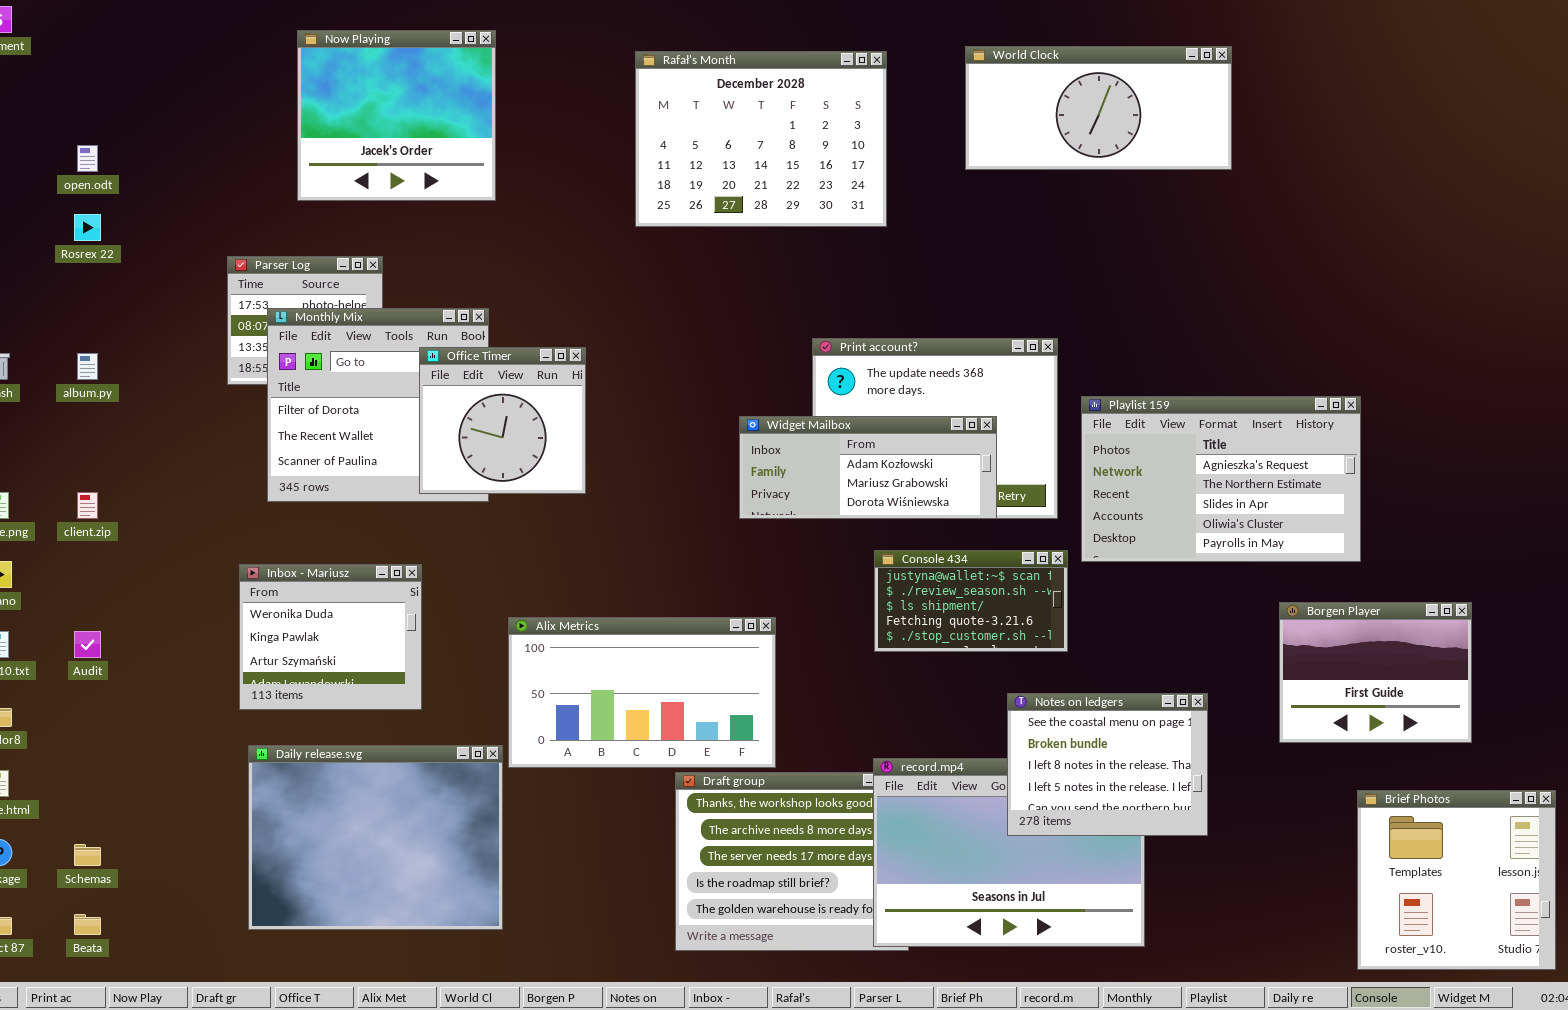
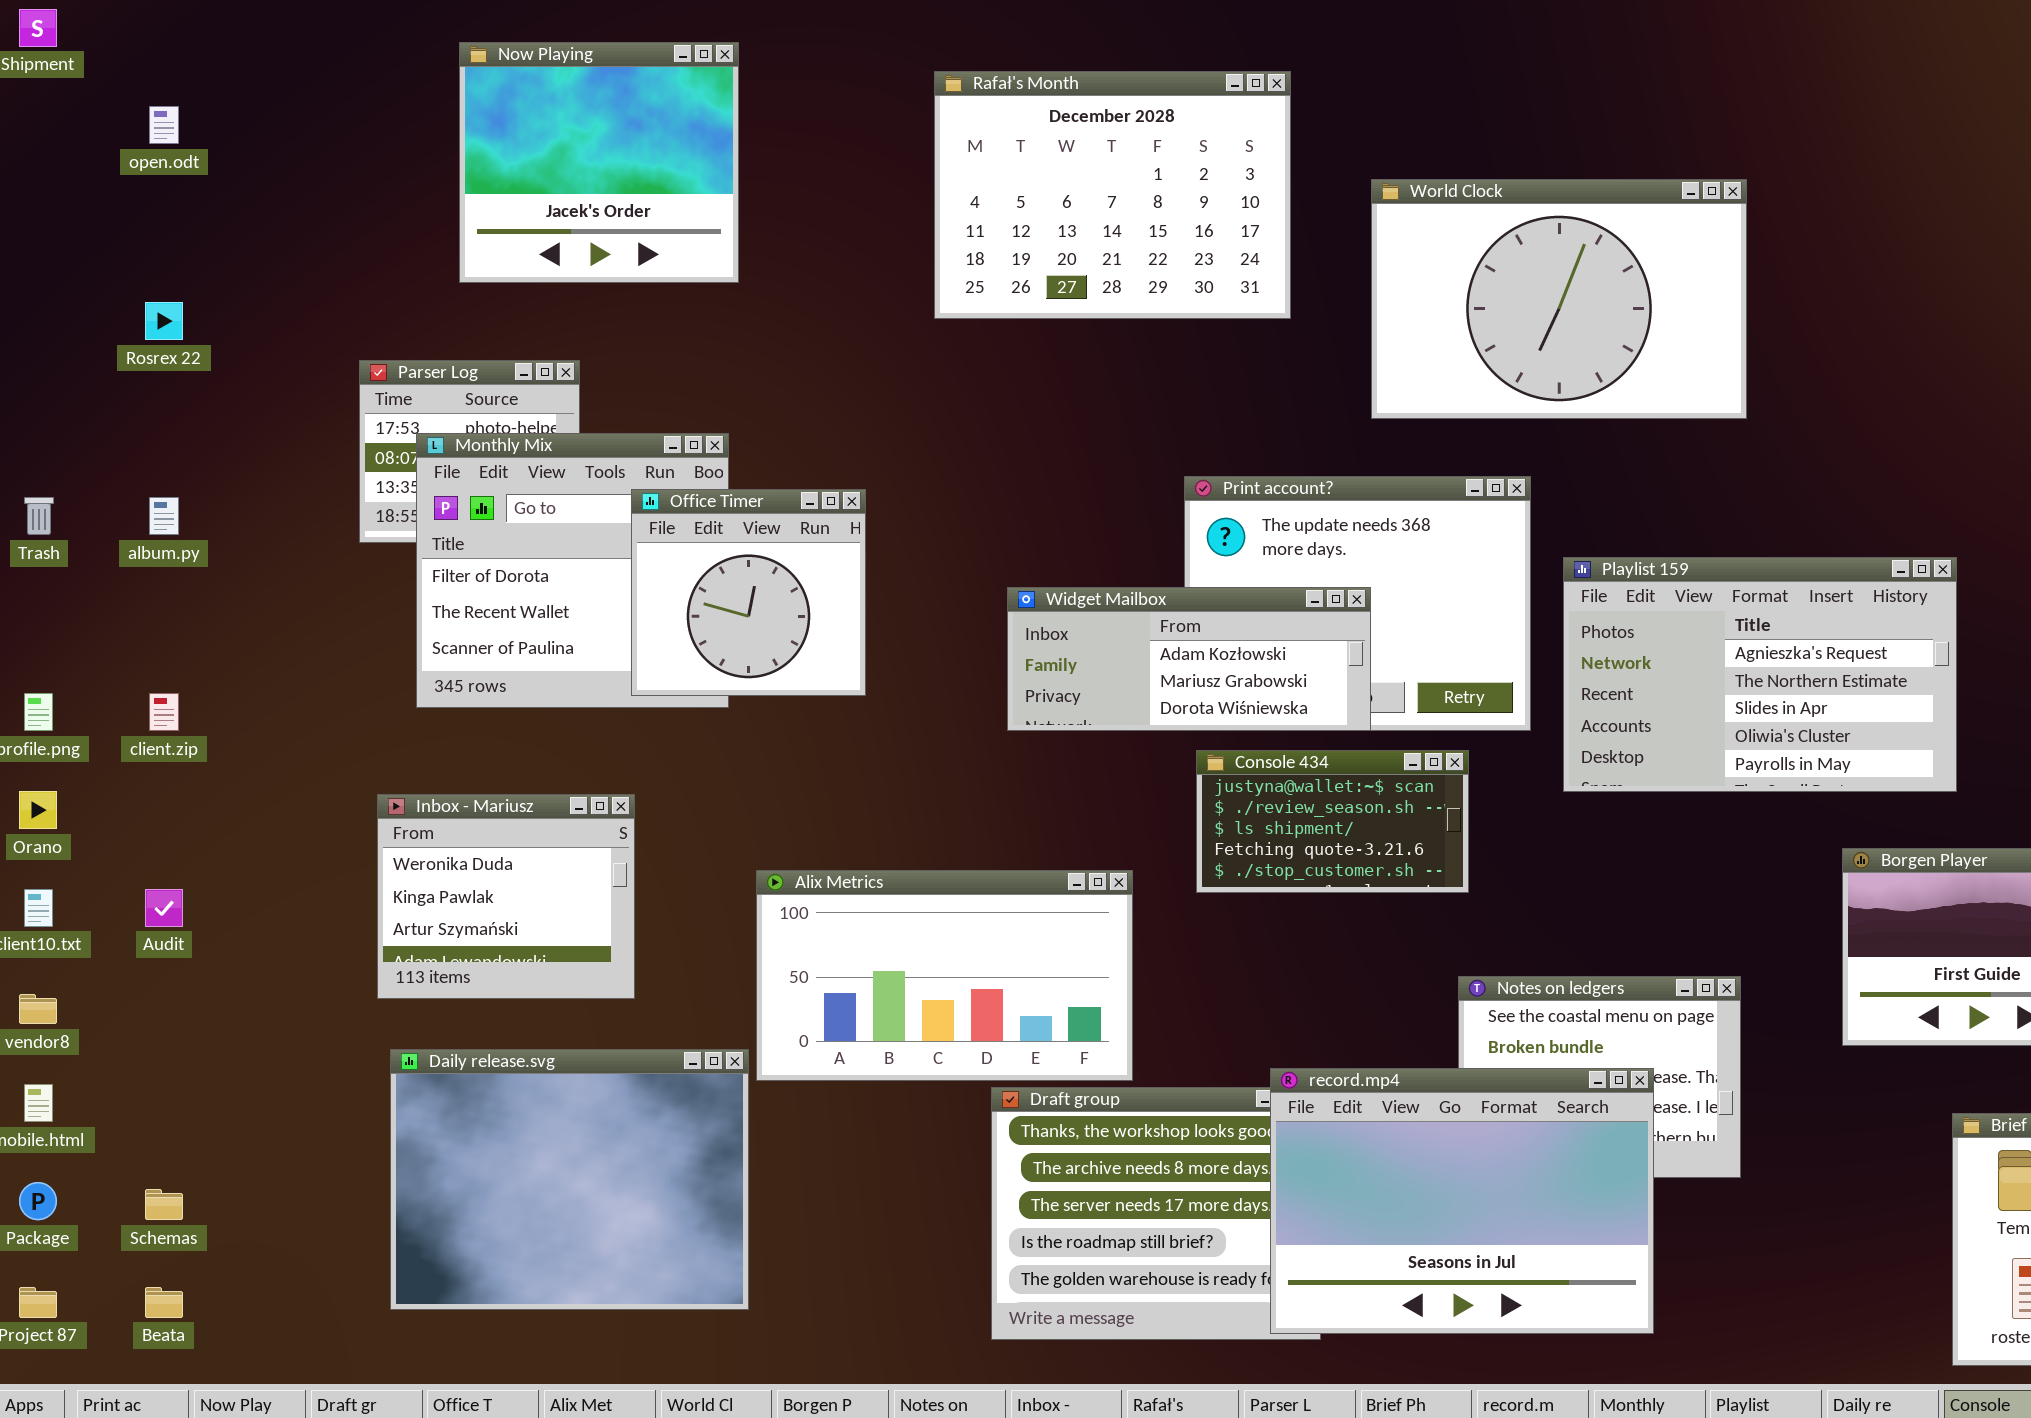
World Clock: [965,46,1232,170] -> [1371,179,1747,419], moved, resized
open.odt: [77,145,98,172] -> [149,106,179,144], moved
Widget Mailbox: [739,416,997,519] -> [1007,587,1371,731], moved
Console 434: [874,550,1068,652] -> [1196,750,1469,893], moved
record.mp4: [873,758,1145,947] -> [1270,1068,1654,1334], raised

